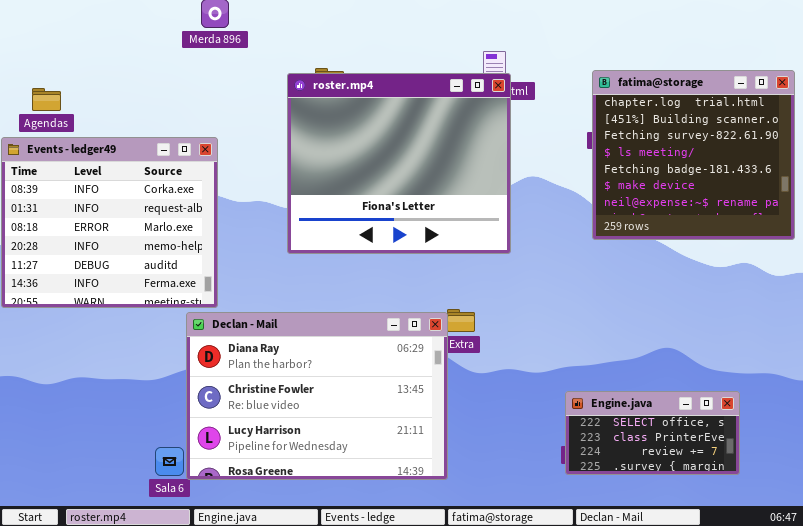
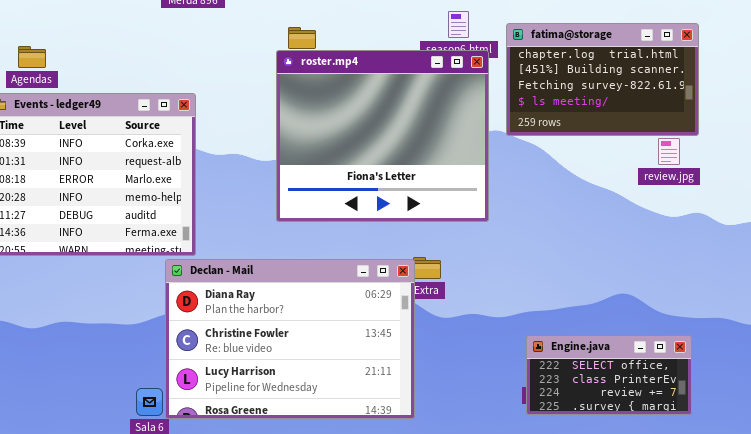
fatima@storage: [592,70,795,240] -> [506,23,699,136], moved, resized
roster.mp4: [287,73,511,254] -> [276,50,489,222], moved

